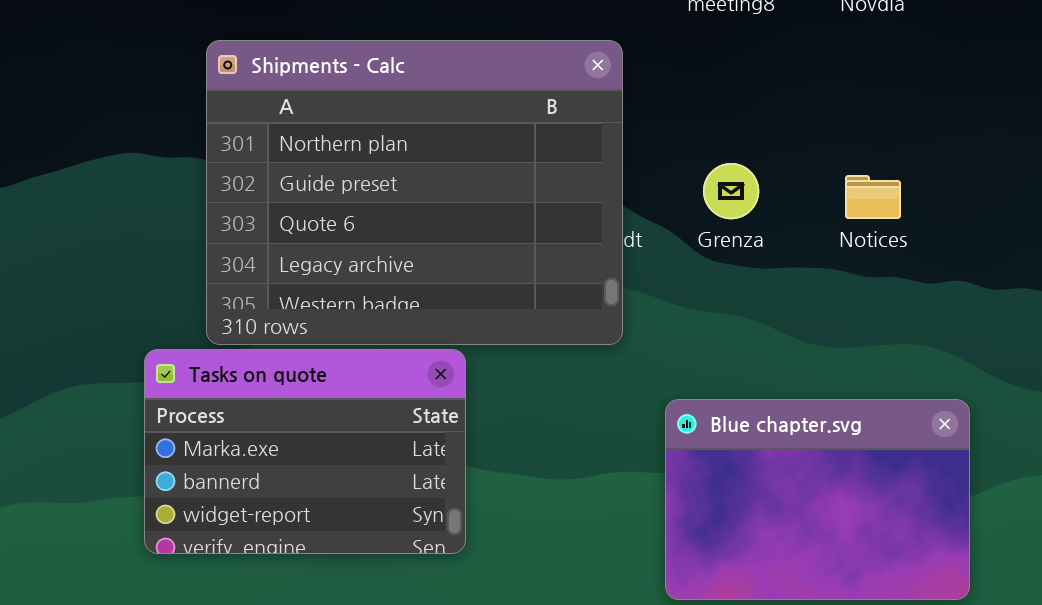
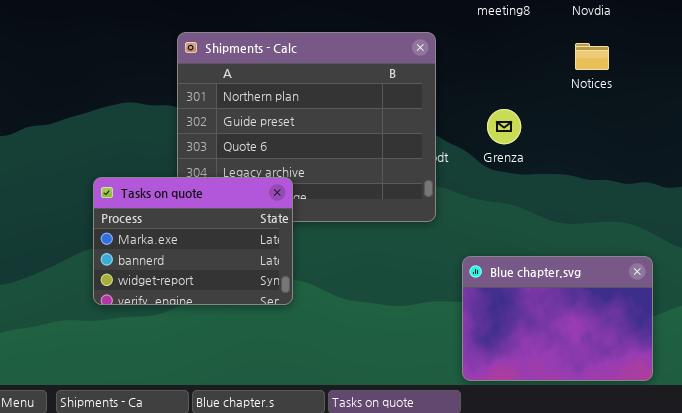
Notices: [845,175,901,219] -> [575,43,609,70], moved
Tasks on quote: [144,349,466,554] -> [93,177,293,305], moved

